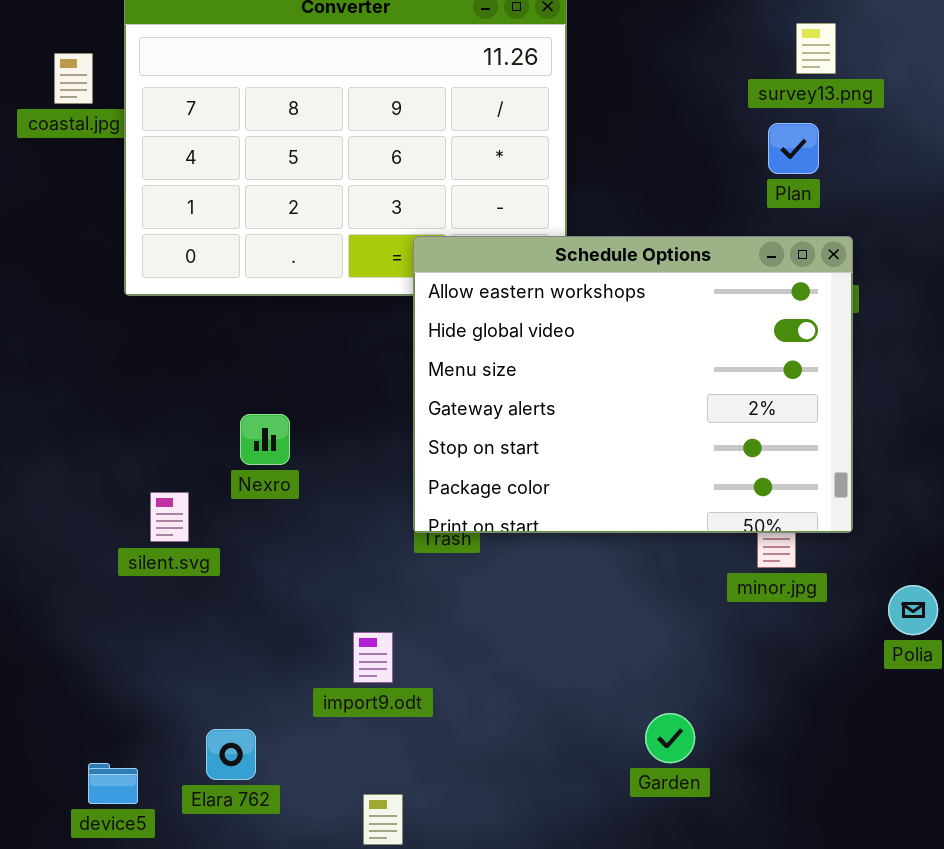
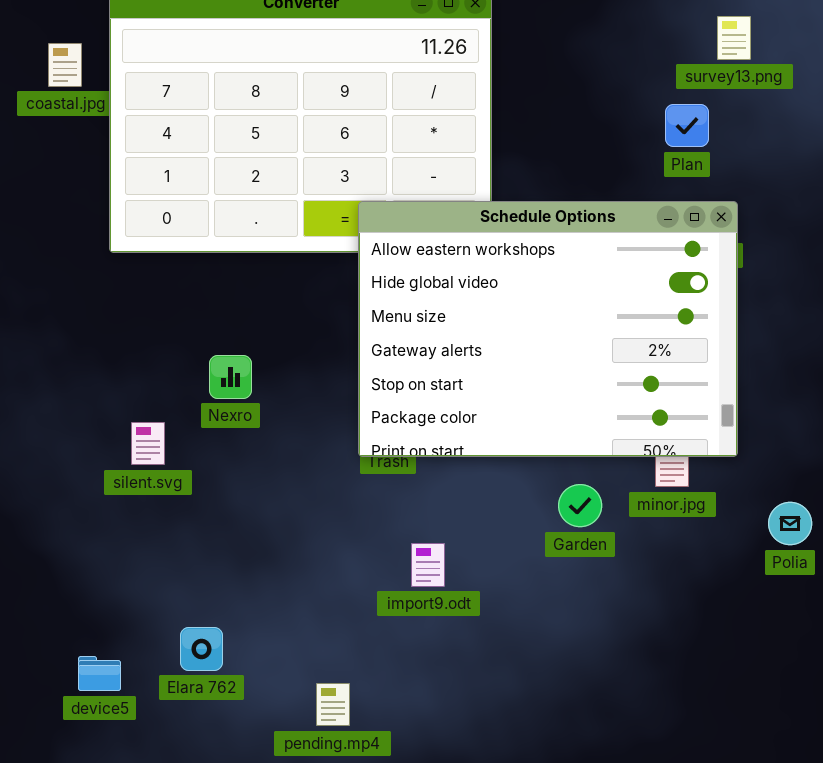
survey13.png: [796,23,836,74] -> [717,16,751,60], moved
import9.odt: [353,632,393,683] -> [411,543,445,587], moved
Garden: [645,713,695,763] -> [558,484,602,527], moved

